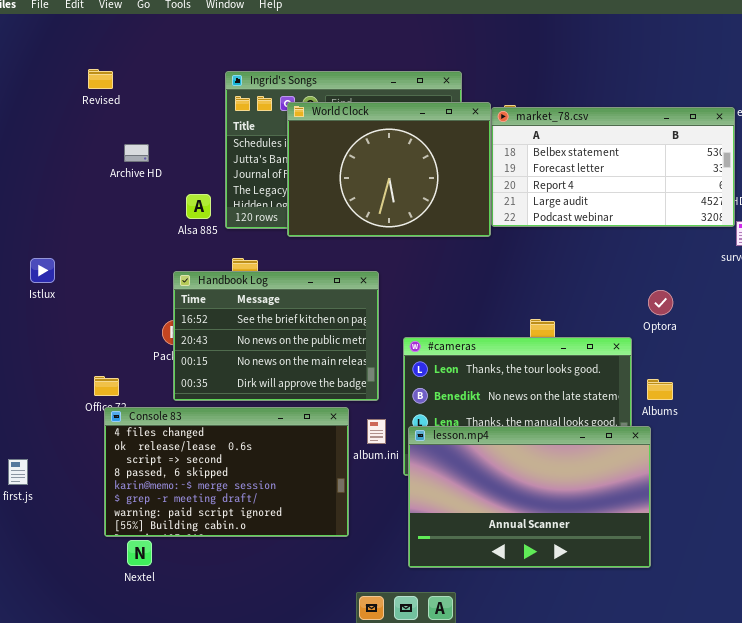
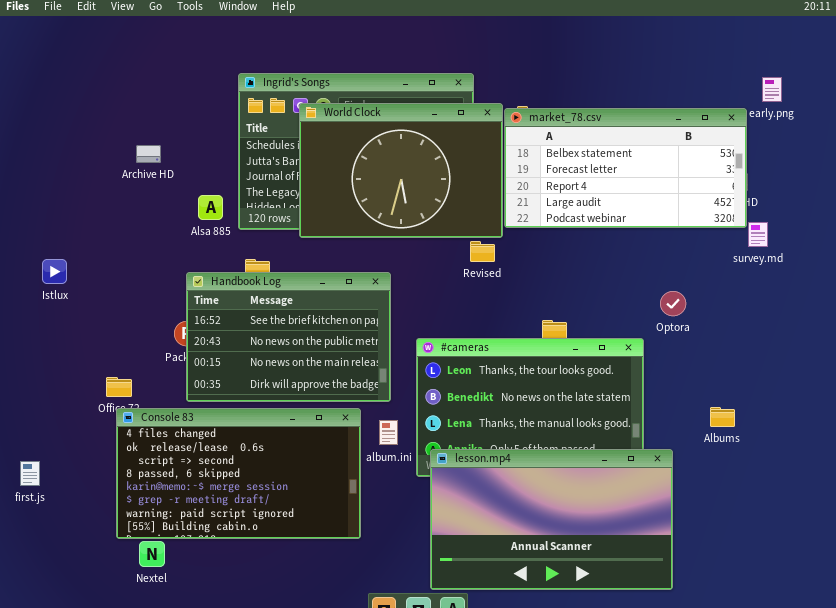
Revised: [88,69,113,89] -> [470,241,495,262], moved
Albums: [647,379,673,400] -> [710,407,735,427], moved
lesson.mp4: [408,426,651,568] -> [430,449,673,590], moved

